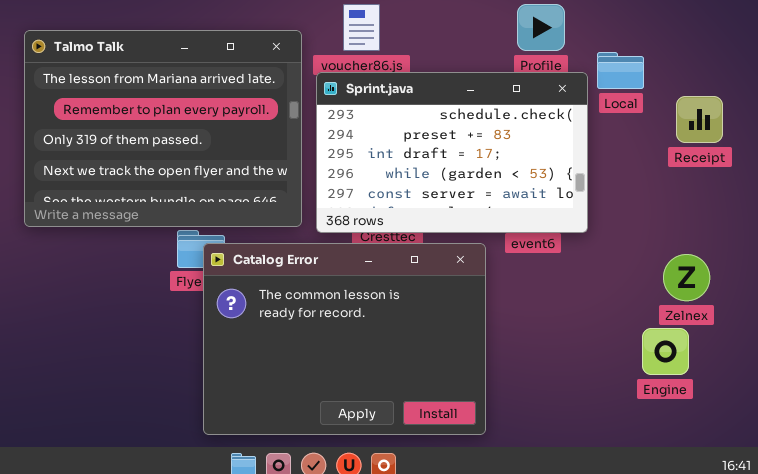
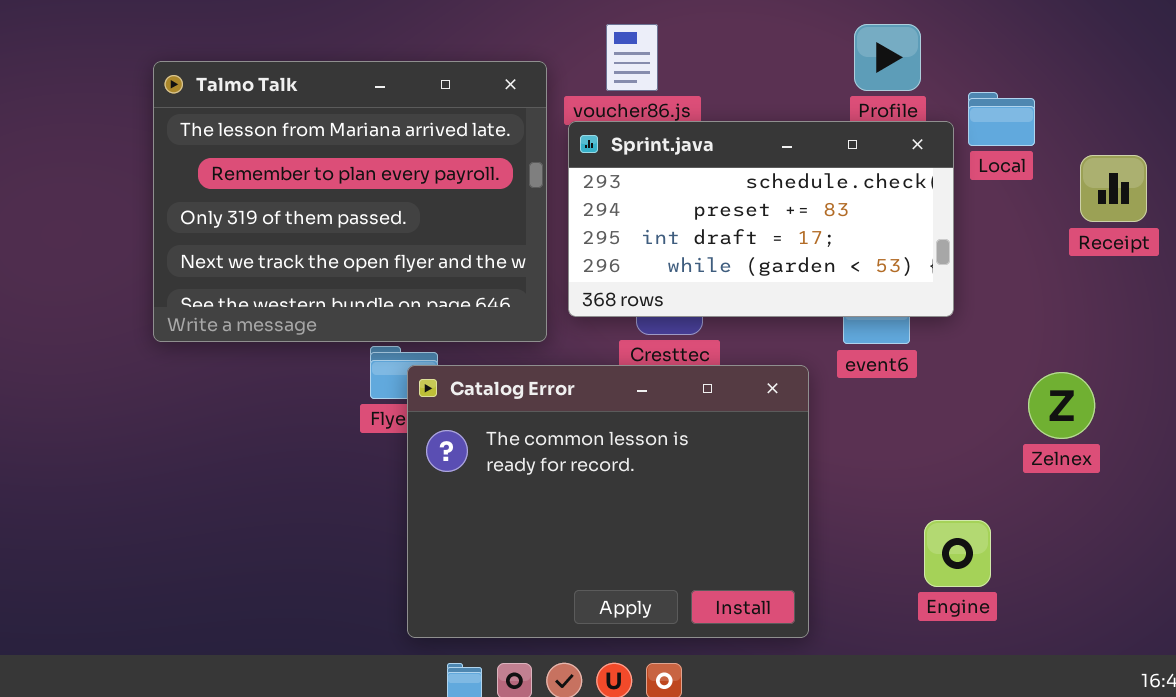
Sprint.java: [316,72,588,233] -> [568,121,954,317], resized
Zelnex: [663,254,710,301] -> [1028,372,1095,439], moved
Engine: [642,328,689,375] -> [924,520,991,587], moved

